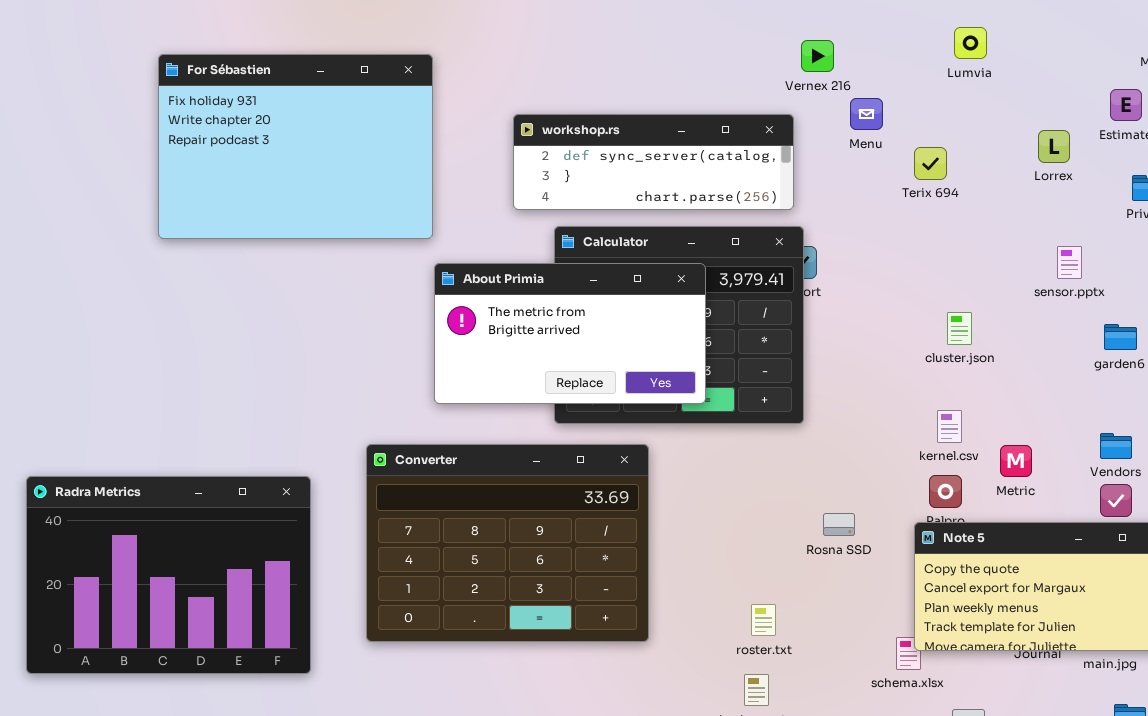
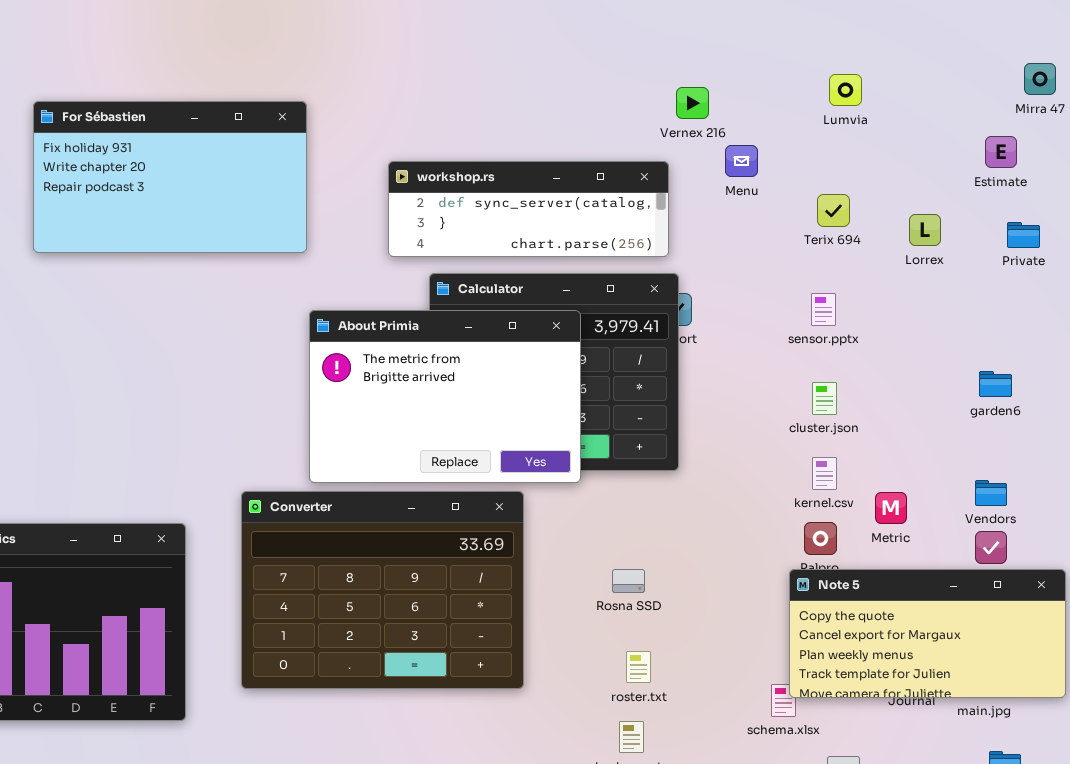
For Sébastien: [158,54,433,239] -> [33,101,307,253], resized
Lorrex: [1038,130,1070,163] -> [909,214,941,246], moved
Terix 694: [914,147,947,180] -> [817,194,850,227], moved
sensor.pptx: [1057,246,1082,279] -> [811,293,836,326], moved
About Primia: [434,263,706,404] -> [309,310,581,483], resized
cluster.json: [947,312,972,345] -> [812,382,837,415], moved
Rosna SSD: [823,513,855,536] -> [612,569,645,593], moved

